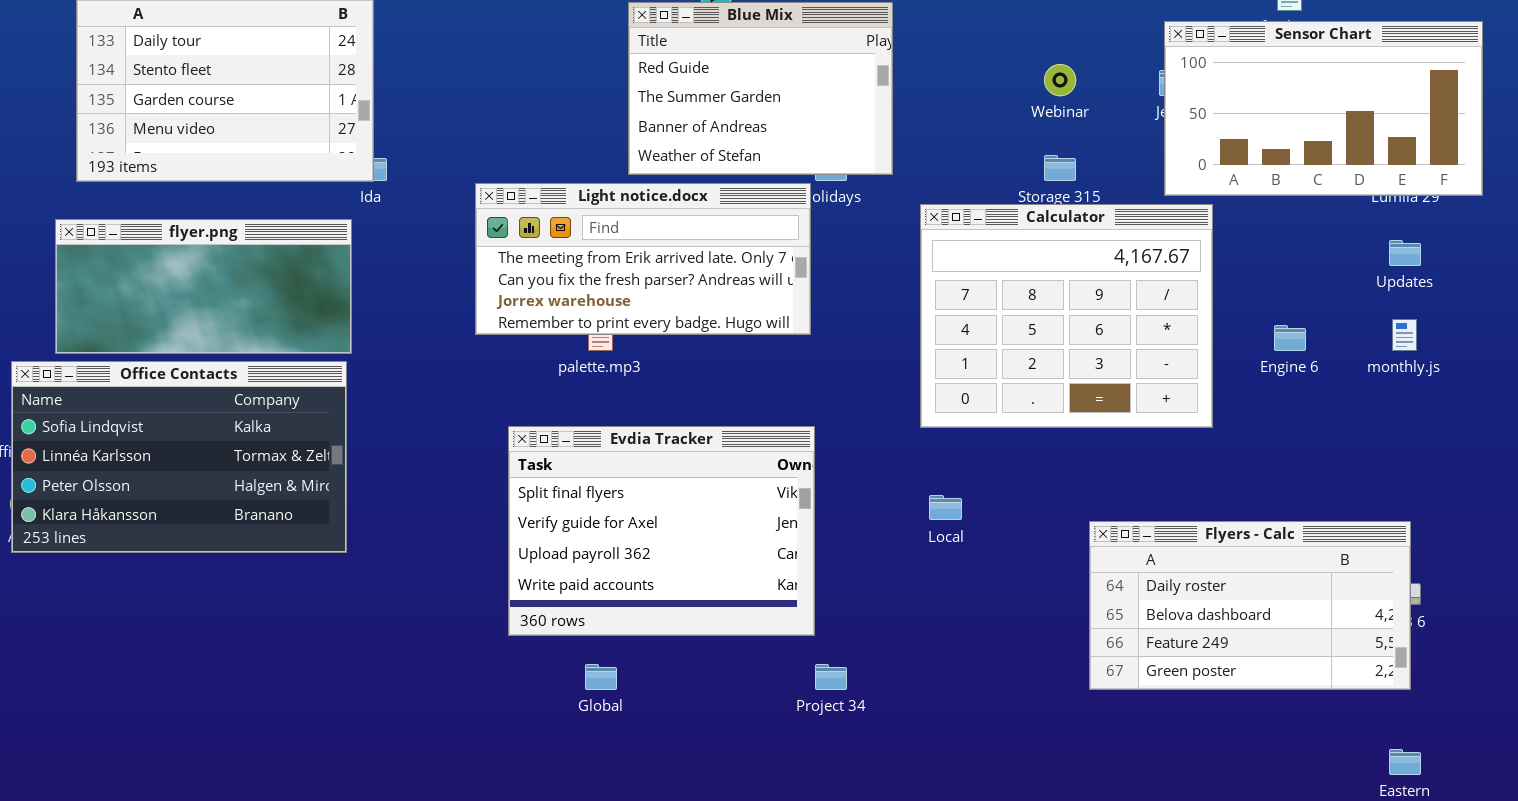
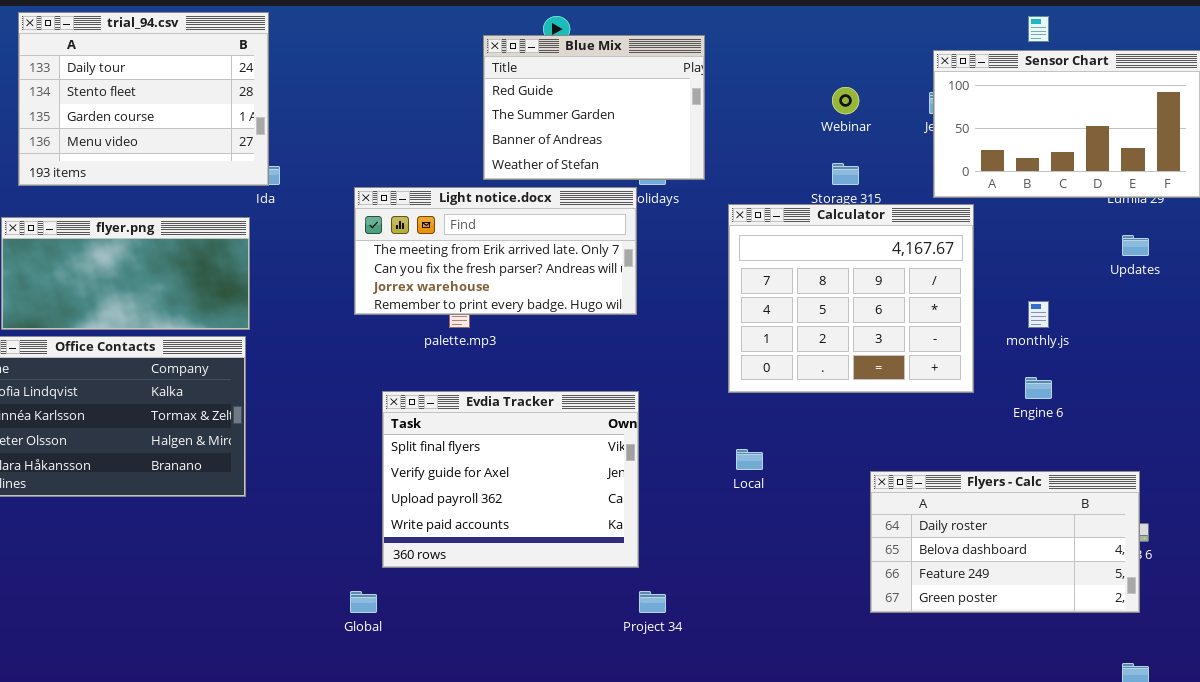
monthly.js: [1392,319,1417,351] -> [1028,301,1049,328], moved
Engine 6: [1274,325,1306,351] -> [1025,377,1052,399], moved
Global: [585,664,617,690] -> [350,591,377,613], moved

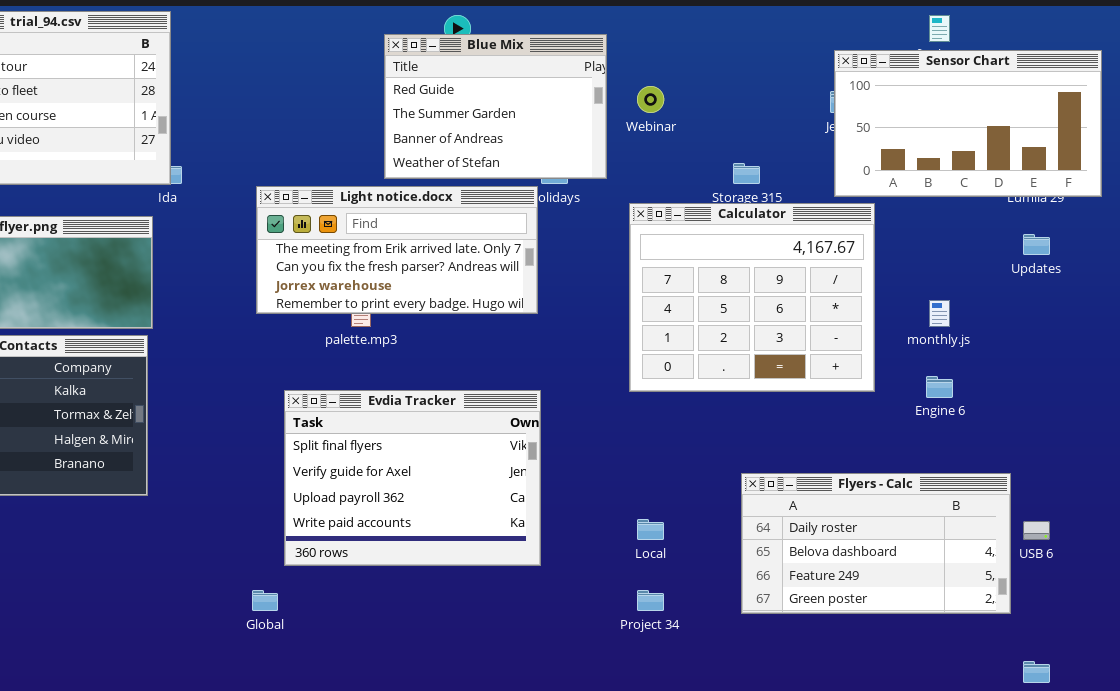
Webinar: [832,87,859,114] -> [637,86,664,113], moved
Local: [736,449,763,470] -> [637,519,664,540], moved
Flyers - Calc: [870,471,1140,613] -> [741,473,1011,614], moved
Project 34: [639,591,666,613] -> [637,590,664,611], moved

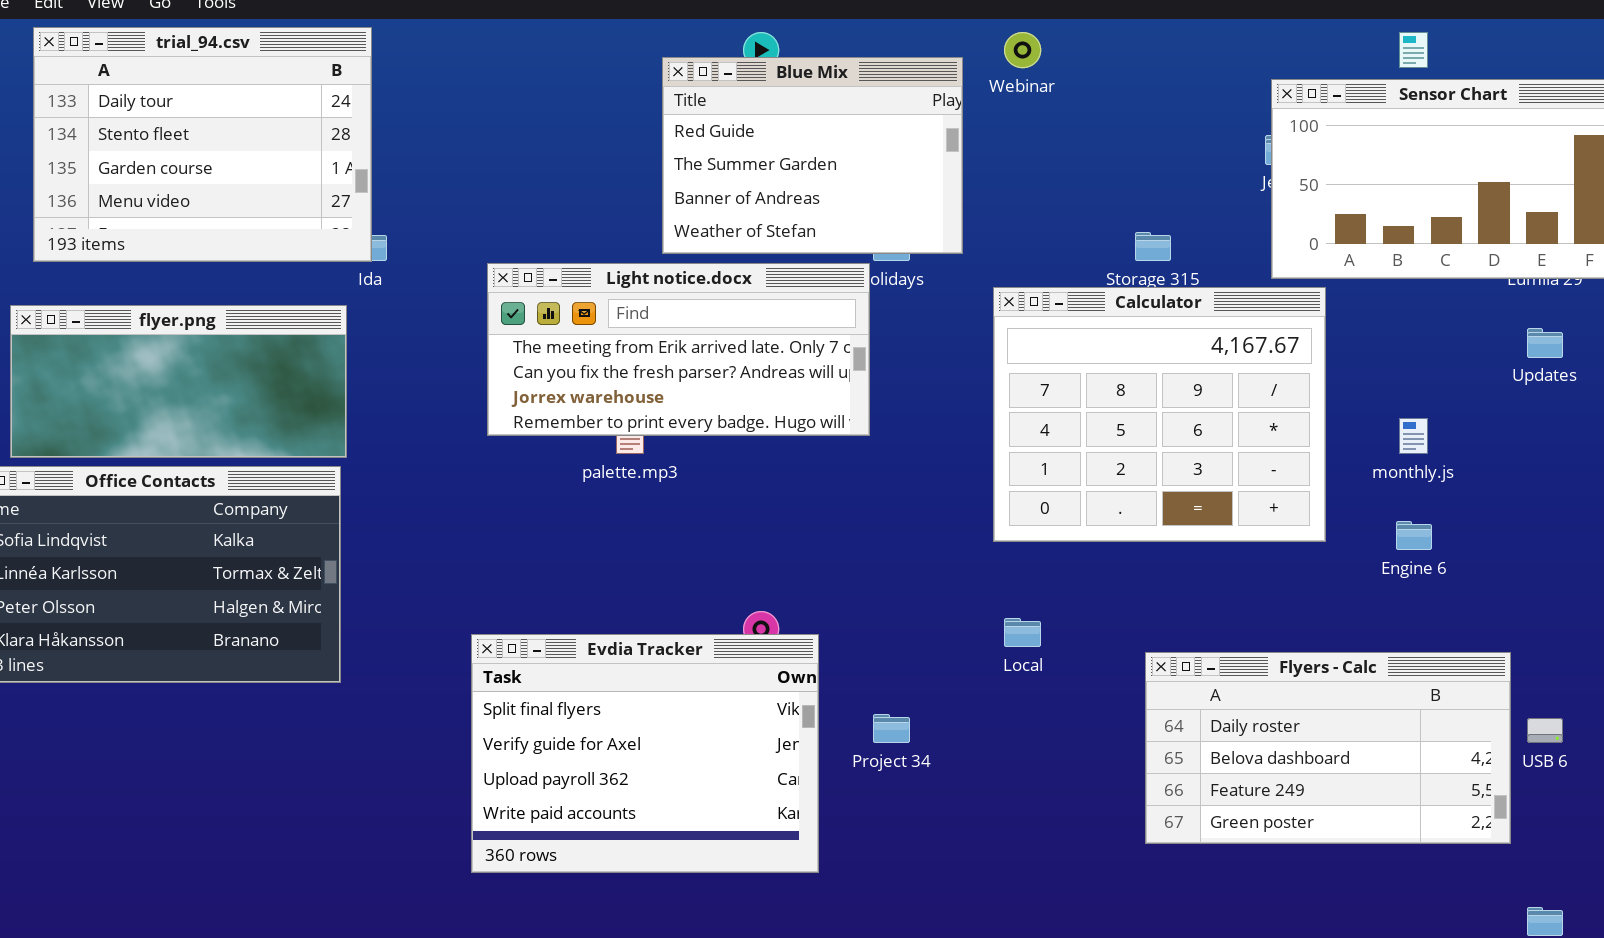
Webinar: [637,86,664,113] -> [1004,32,1041,68], moved
Evdia Tracker: [284,390,541,566] -> [471,634,819,873], moved
Local: [637,519,664,540] -> [1004,618,1041,647], moved
Project 34: [637,590,664,611] -> [873,714,910,743], moved

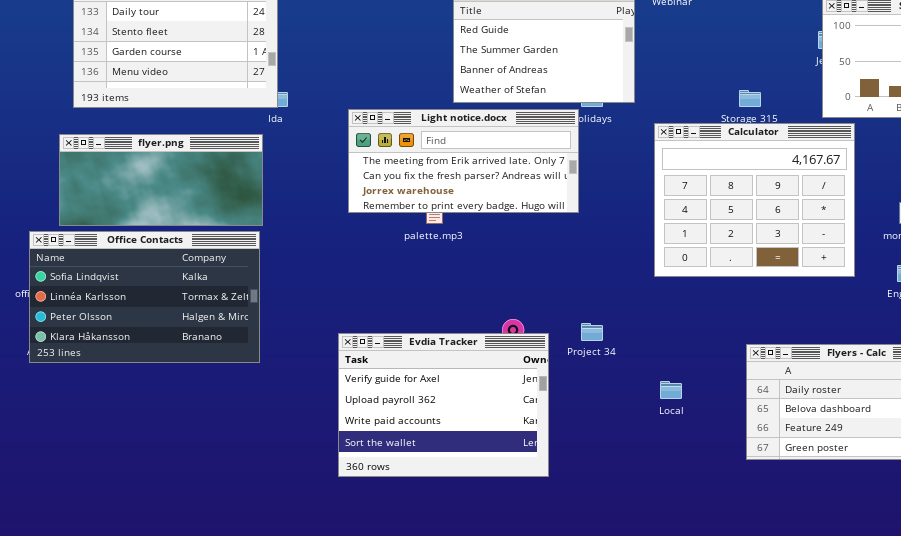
Local: [1004,618,1041,647] -> [660,381,682,399], moved
Evdia Tracker: [471,634,819,873] -> [338,333,549,477], scrolled down 1 row
Project 34: [873,714,910,743] -> [581,323,603,341], moved

